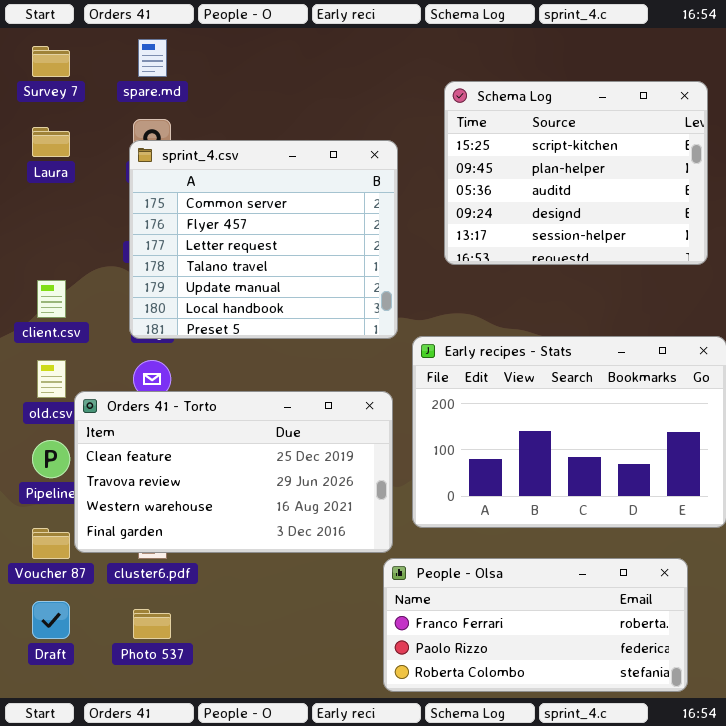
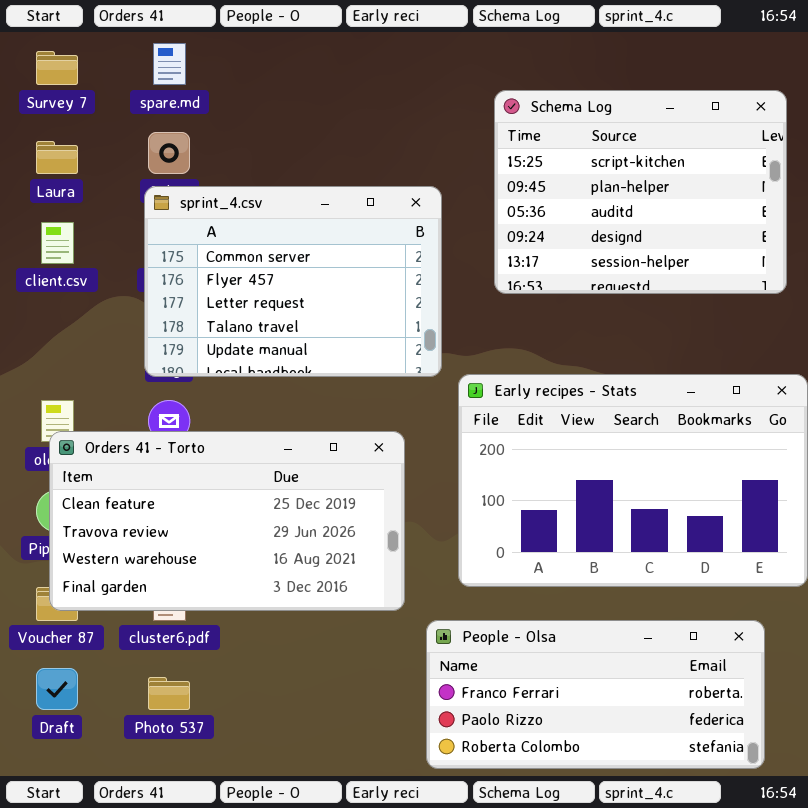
sprint_4.csv: [129,140,398,339] -> [144,186,442,377], resized
client.csv: [37,280,66,318] -> [41,222,74,264], moved
Orders 41 - Torto: [74,391,393,553] -> [49,431,405,611], moved

